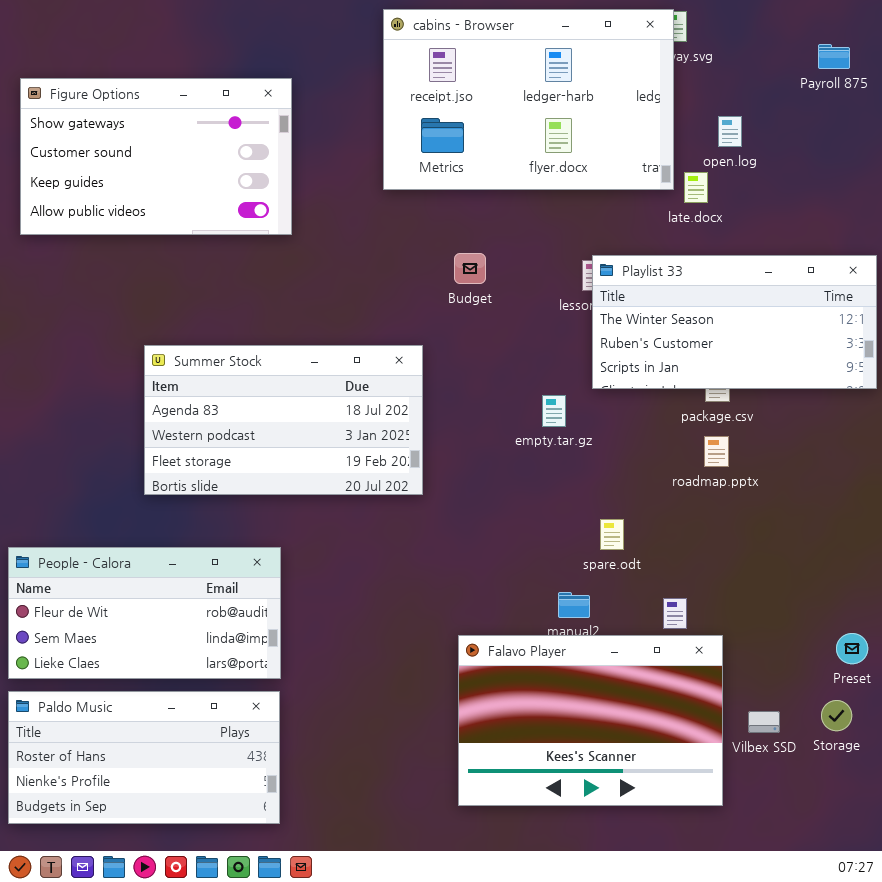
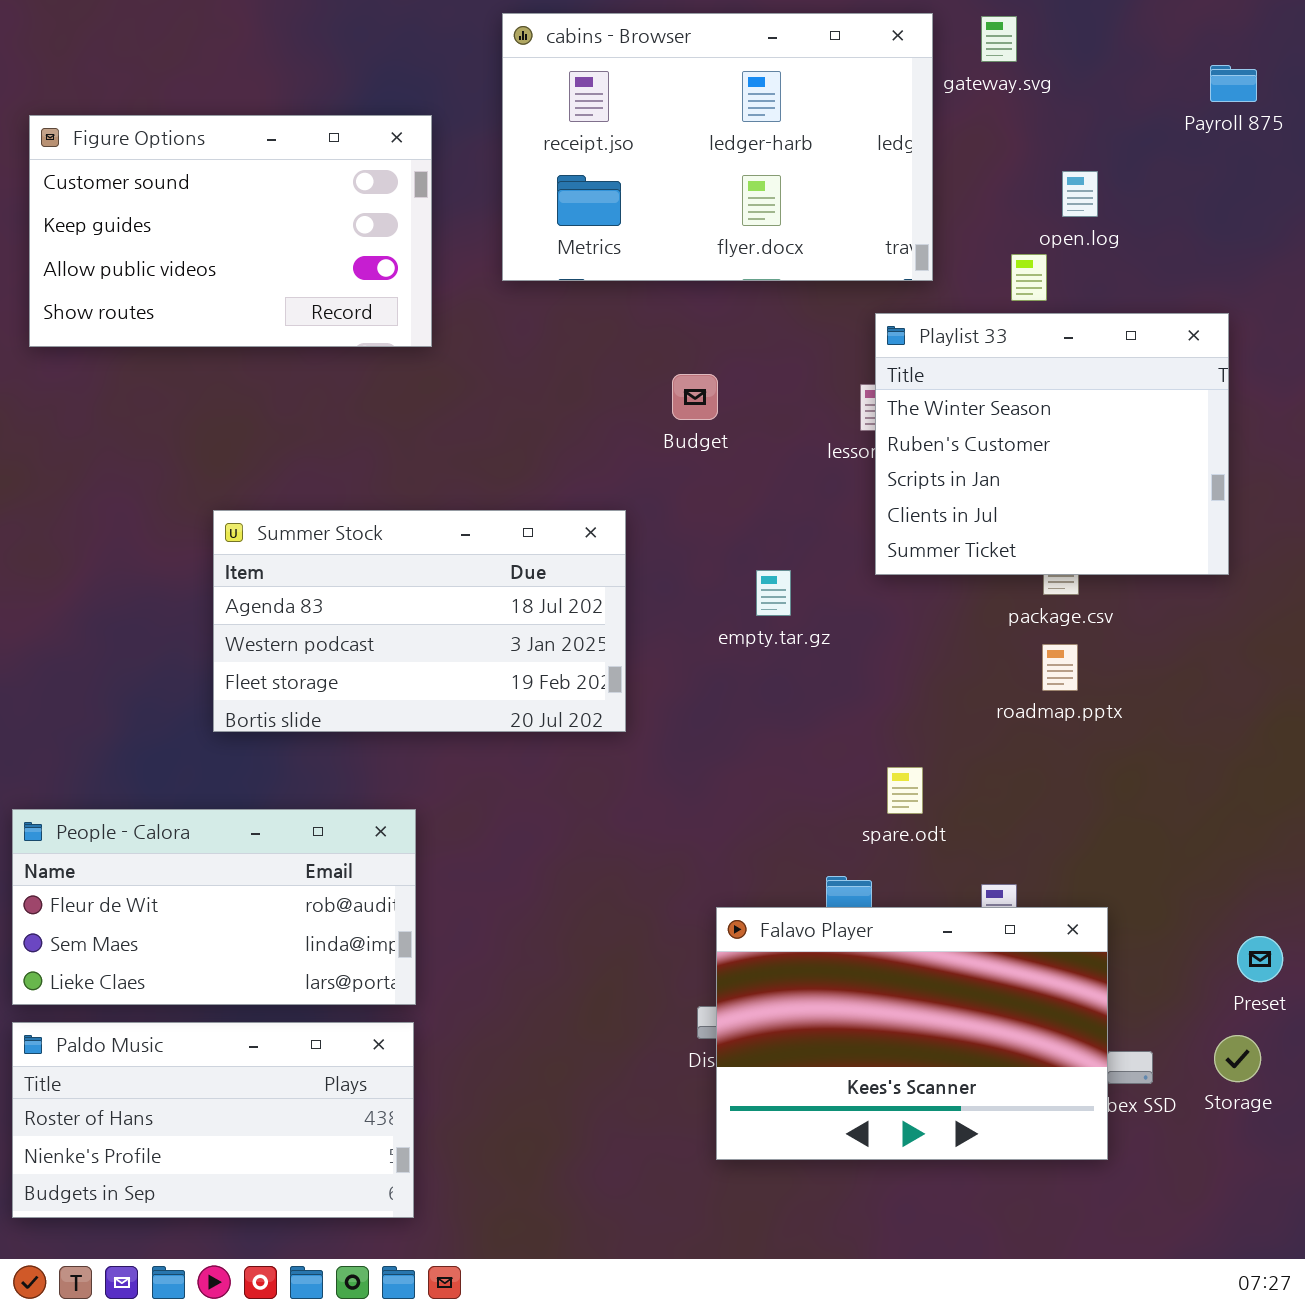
cabins - Browser: [383,9,674,190] -> [502,13,933,281], moved
Figure Options: [20,78,292,235] -> [29,115,432,347], scrolled down 1 row
Playlist 33: [592,255,877,389] -> [875,313,1229,575], resized
empty.tar.gz: [542,395,566,427] -> [756,570,791,616], moved
Falavo Player: [458,635,723,806] -> [716,907,1108,1160], moved

